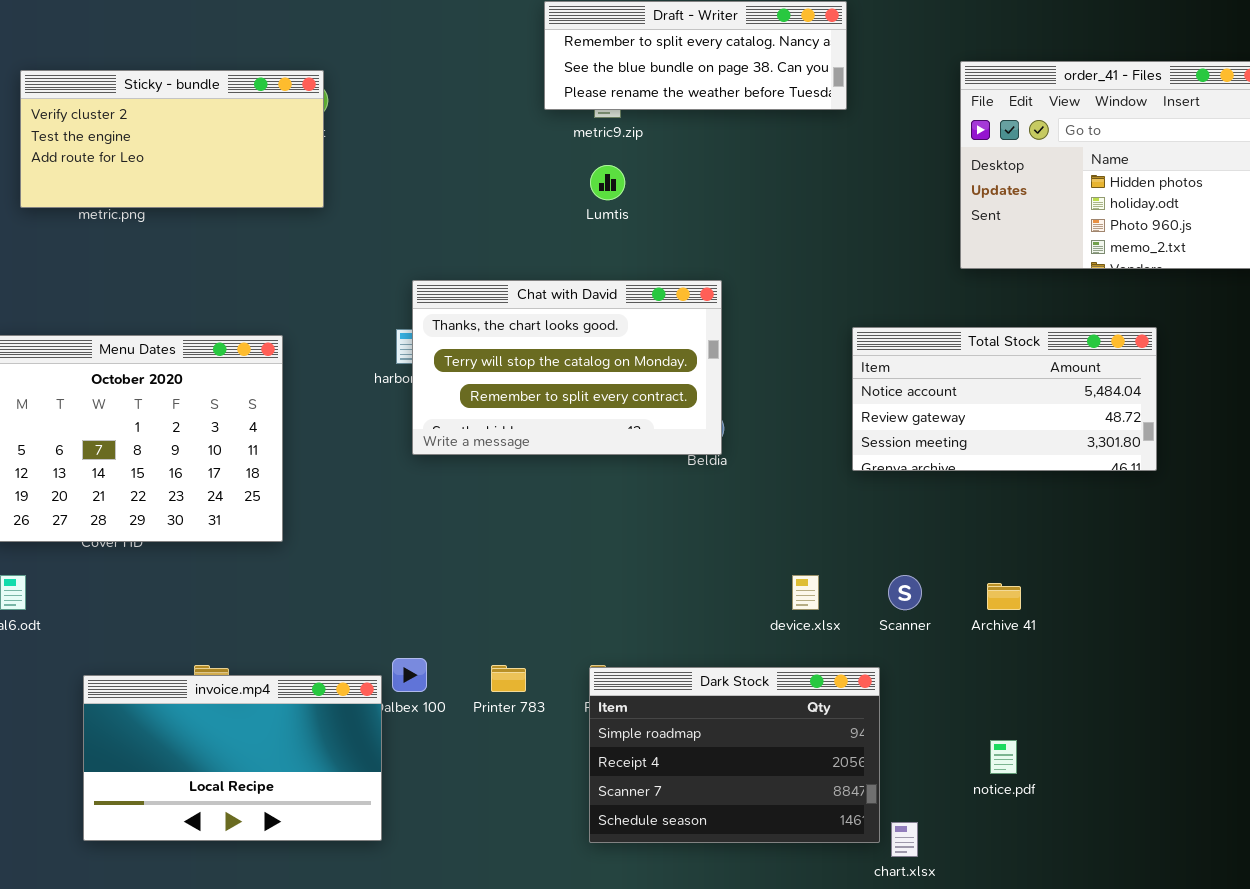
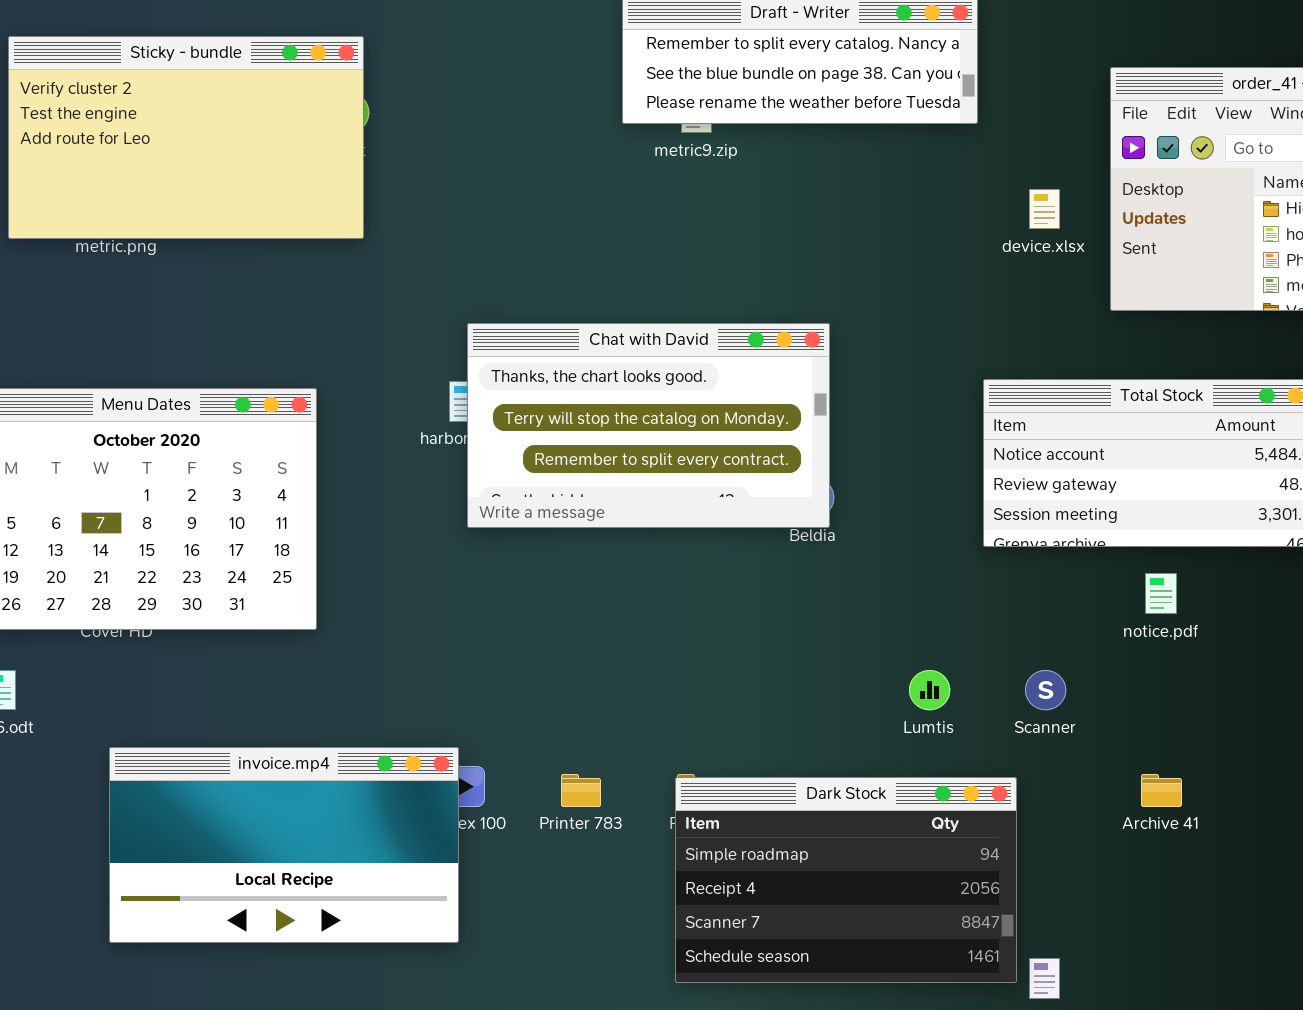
Sticky - bundle: [20,70,324,208] -> [8,36,364,239], resized
Lumtis: [590,165,625,200] -> [909,670,950,710], moved
device.xlsx: [792,575,819,610] -> [1029,189,1060,229], moved
Archive 41: [987,583,1021,610] -> [1141,774,1182,807], moved
invoice.mp4: [83,675,382,841] -> [109,747,459,943], moved
notice.pdf: [990,740,1017,774] -> [1145,573,1177,614], moved

